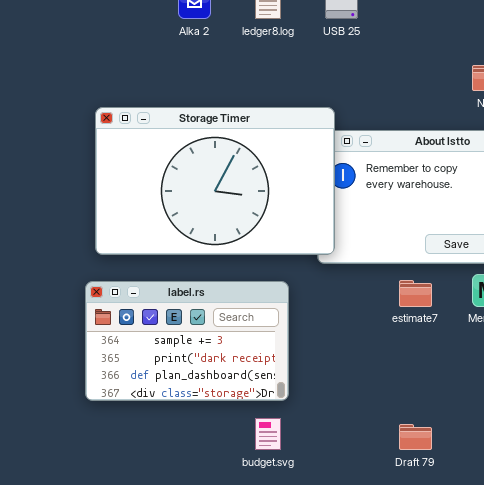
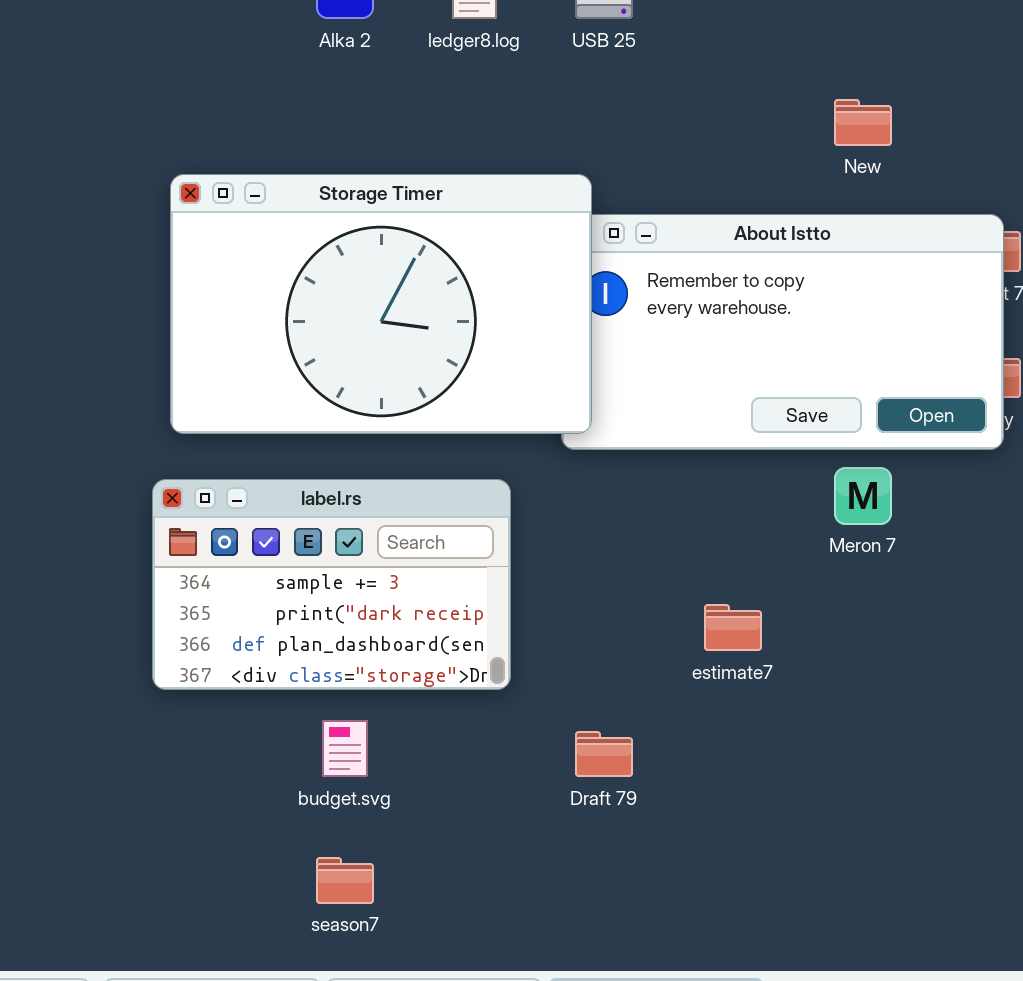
estimate7: [399,280,432,307] -> [704,604,762,651], moved
budget.svg: [255,418,281,450] -> [322,720,368,777], moved
Draft 79: [399,424,432,450] -> [575,731,633,777], moved

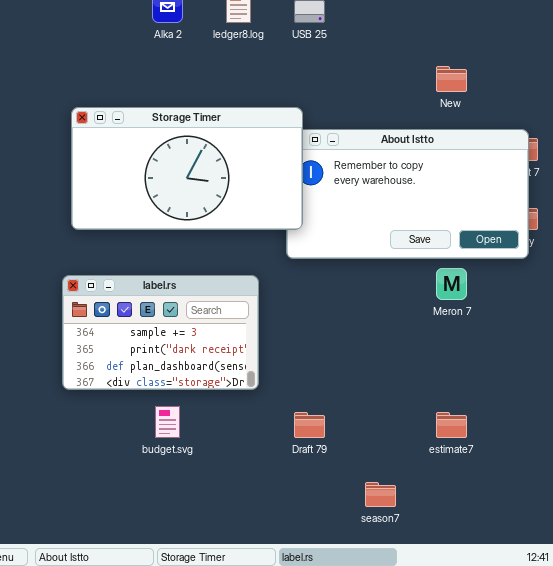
Storage Timer: [170,174,592,434] -> [71,107,303,230], resized
estimate7: [704,604,762,651] -> [436,412,467,438], moved
season7: [316,857,374,904] -> [365,482,396,507], moved

